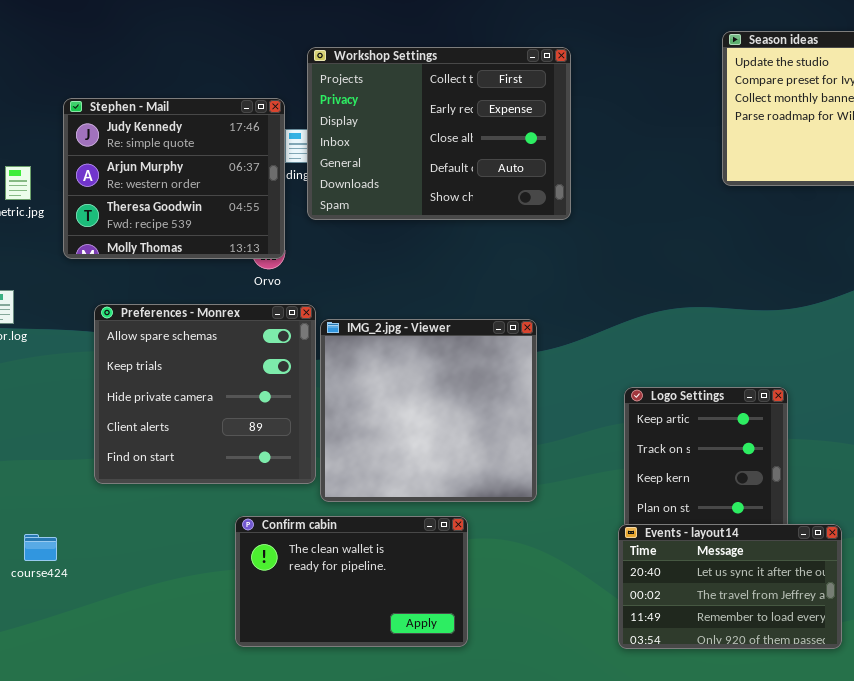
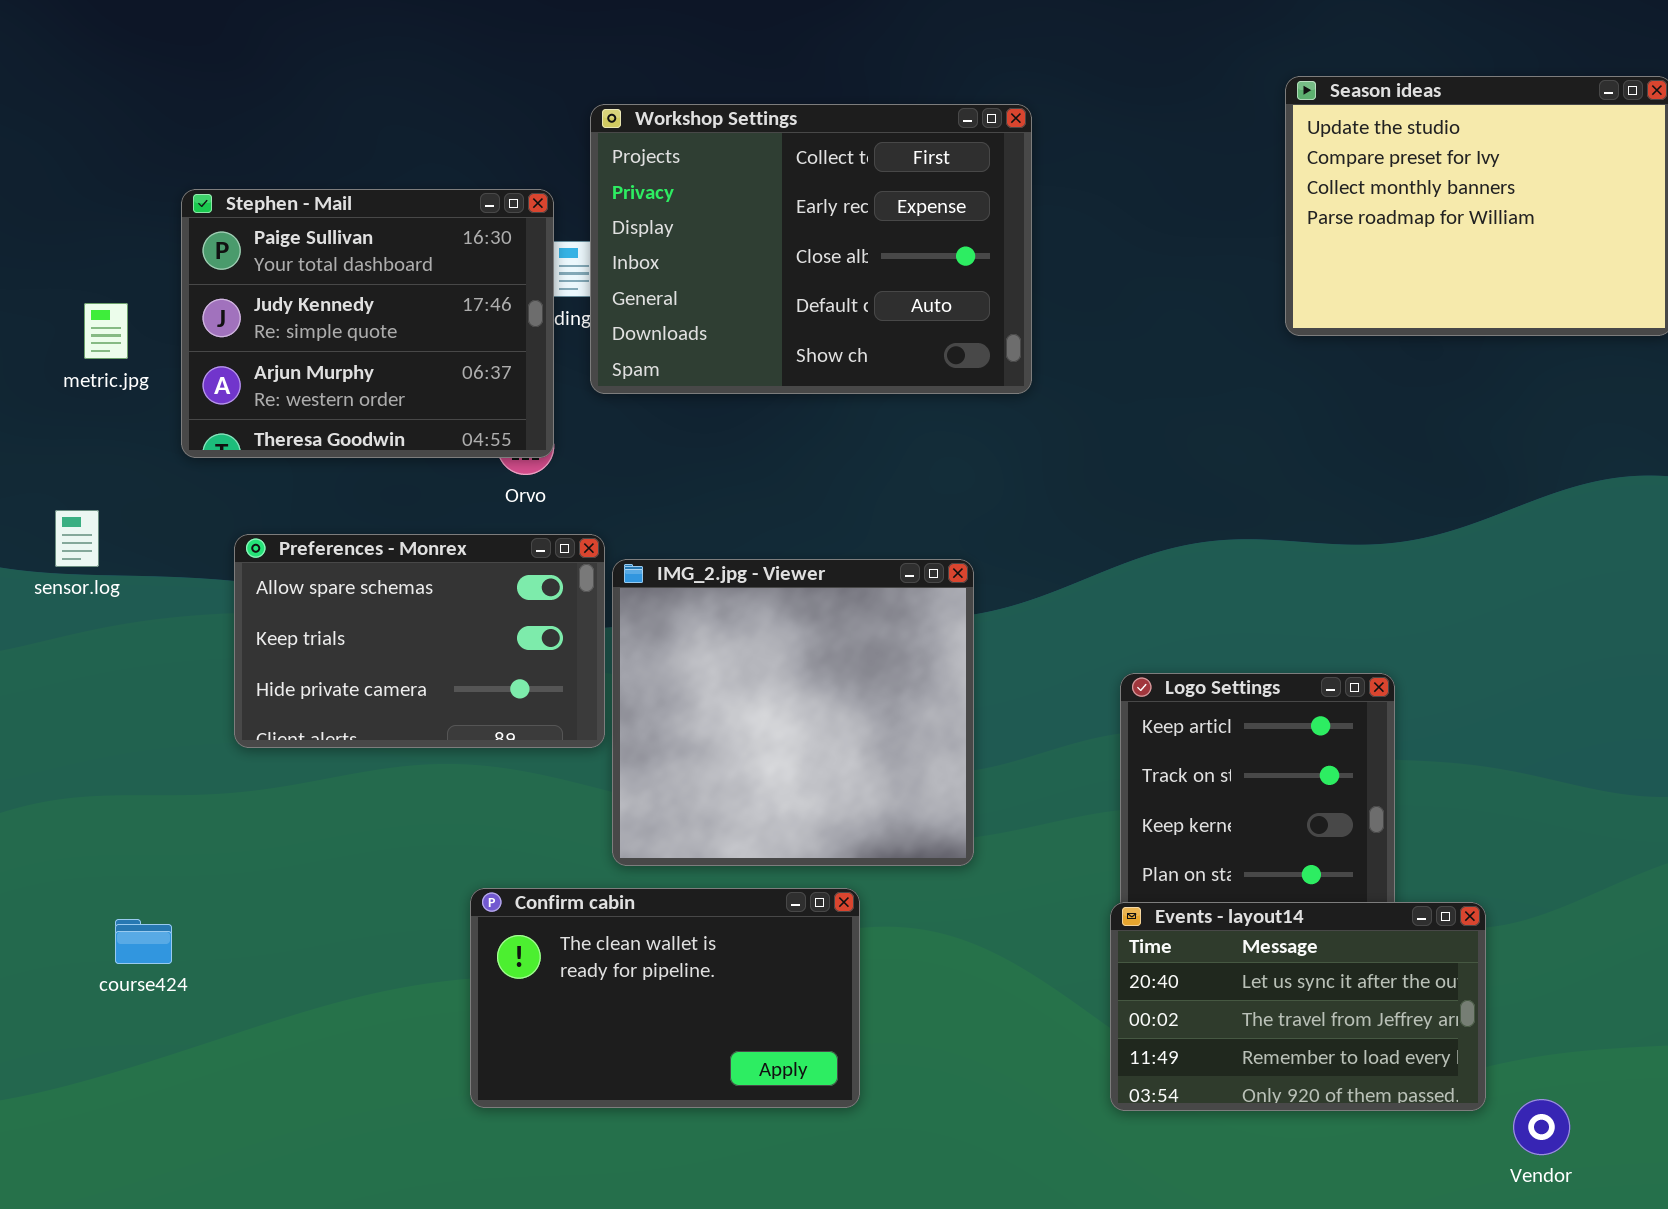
Stephen - Mail: [63,98,285,259] -> [181,189,554,458], scrolled up 1 row
Preferences - Monrex: [94,304,316,484] -> [234,534,605,748], resized

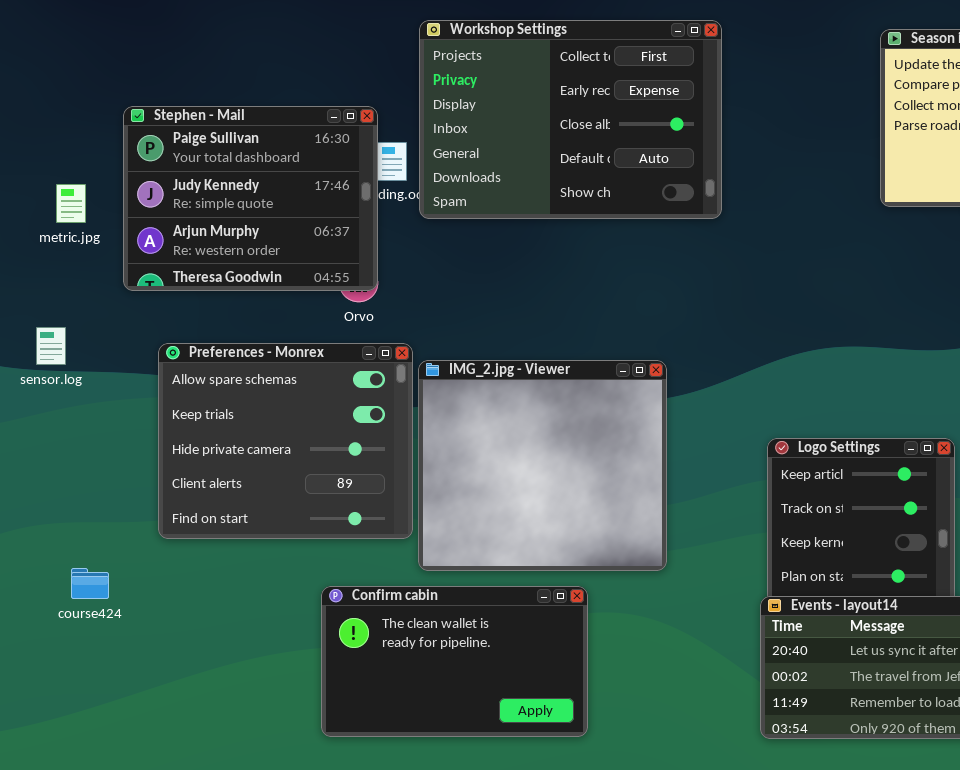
Workshop Settings: [590,104,1032,394] -> [419,20,722,219], moved
Preferences - Monrex: [234,534,605,748] -> [158,343,413,539], resized
course424: [115,919,172,964] -> [71,568,109,599], moved

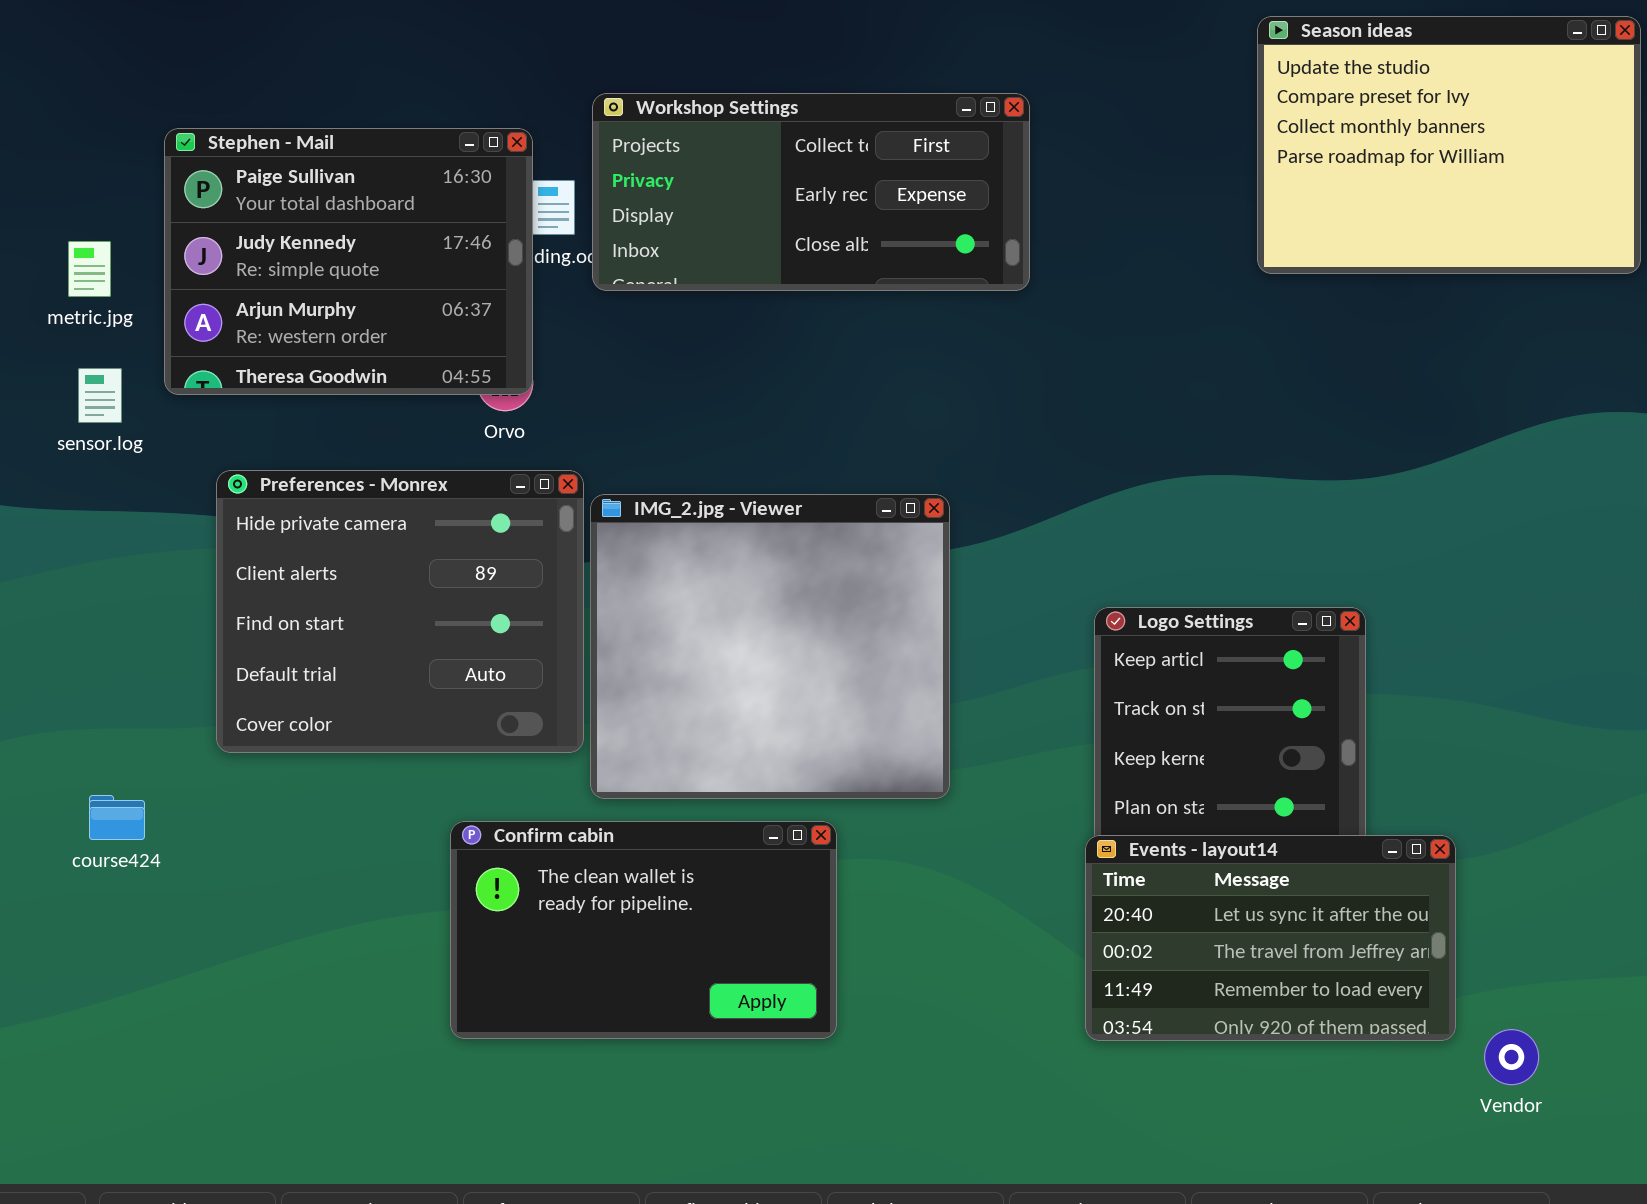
Workshop Settings: [419,20,722,219] -> [592,93,1030,291], resized
sensor.log: [36,327,66,365] -> [78,368,122,423], moved
Preferences - Monrex: [158,343,413,539] -> [216,470,584,753], scrolled down 2 rows

